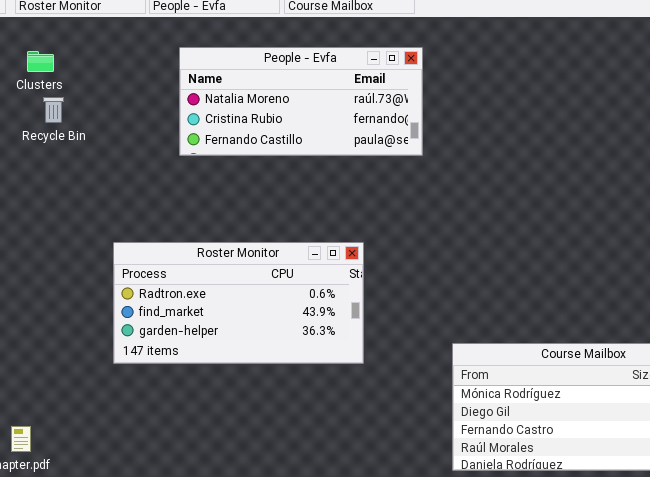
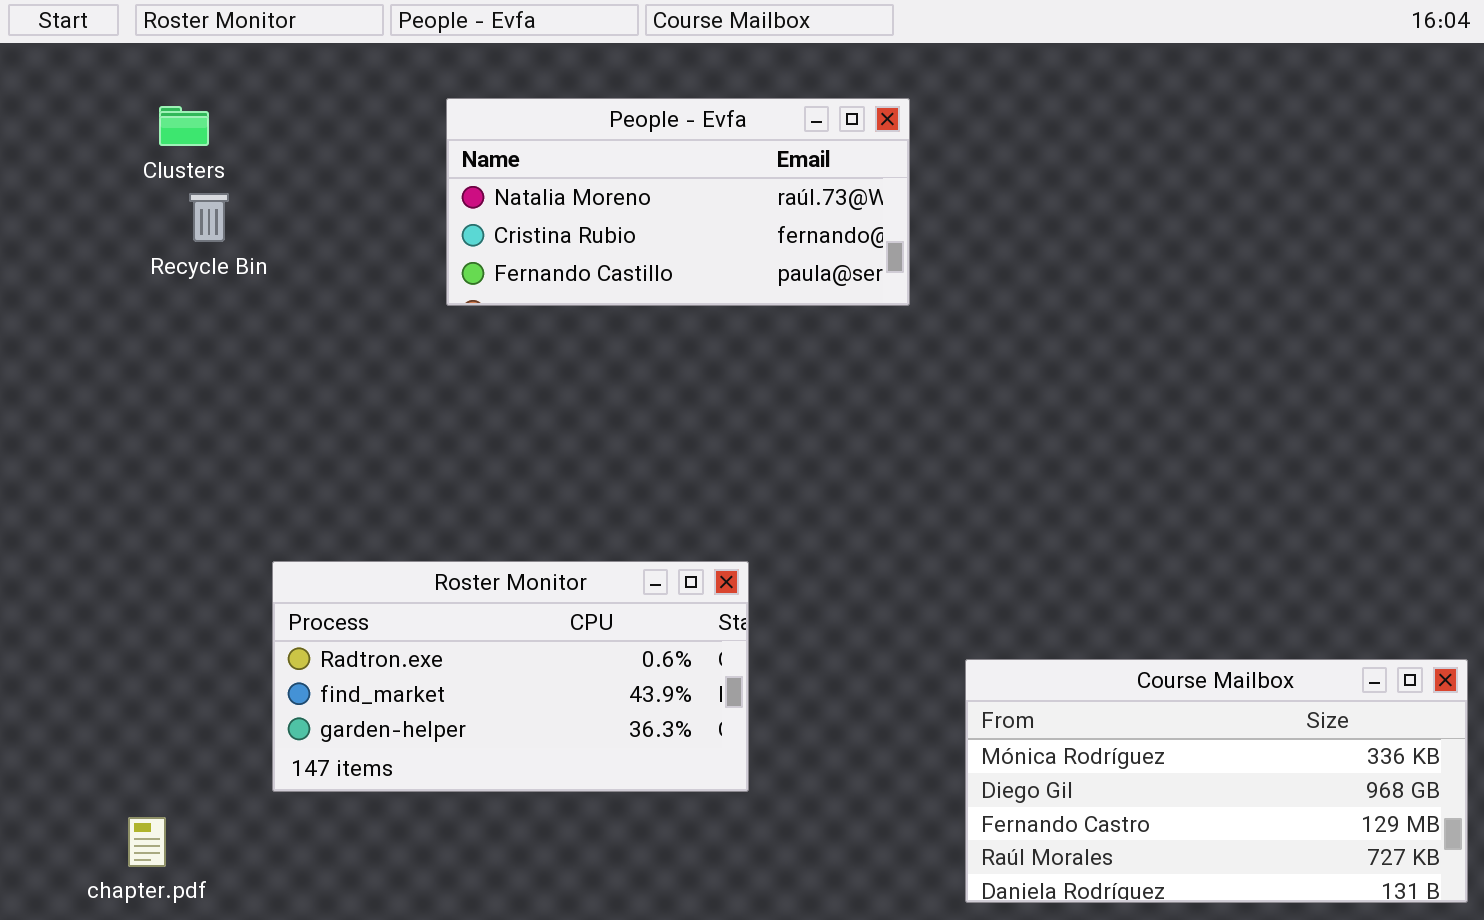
Roster Monitor: [113,242,364,364] -> [272,561,749,792], moved

